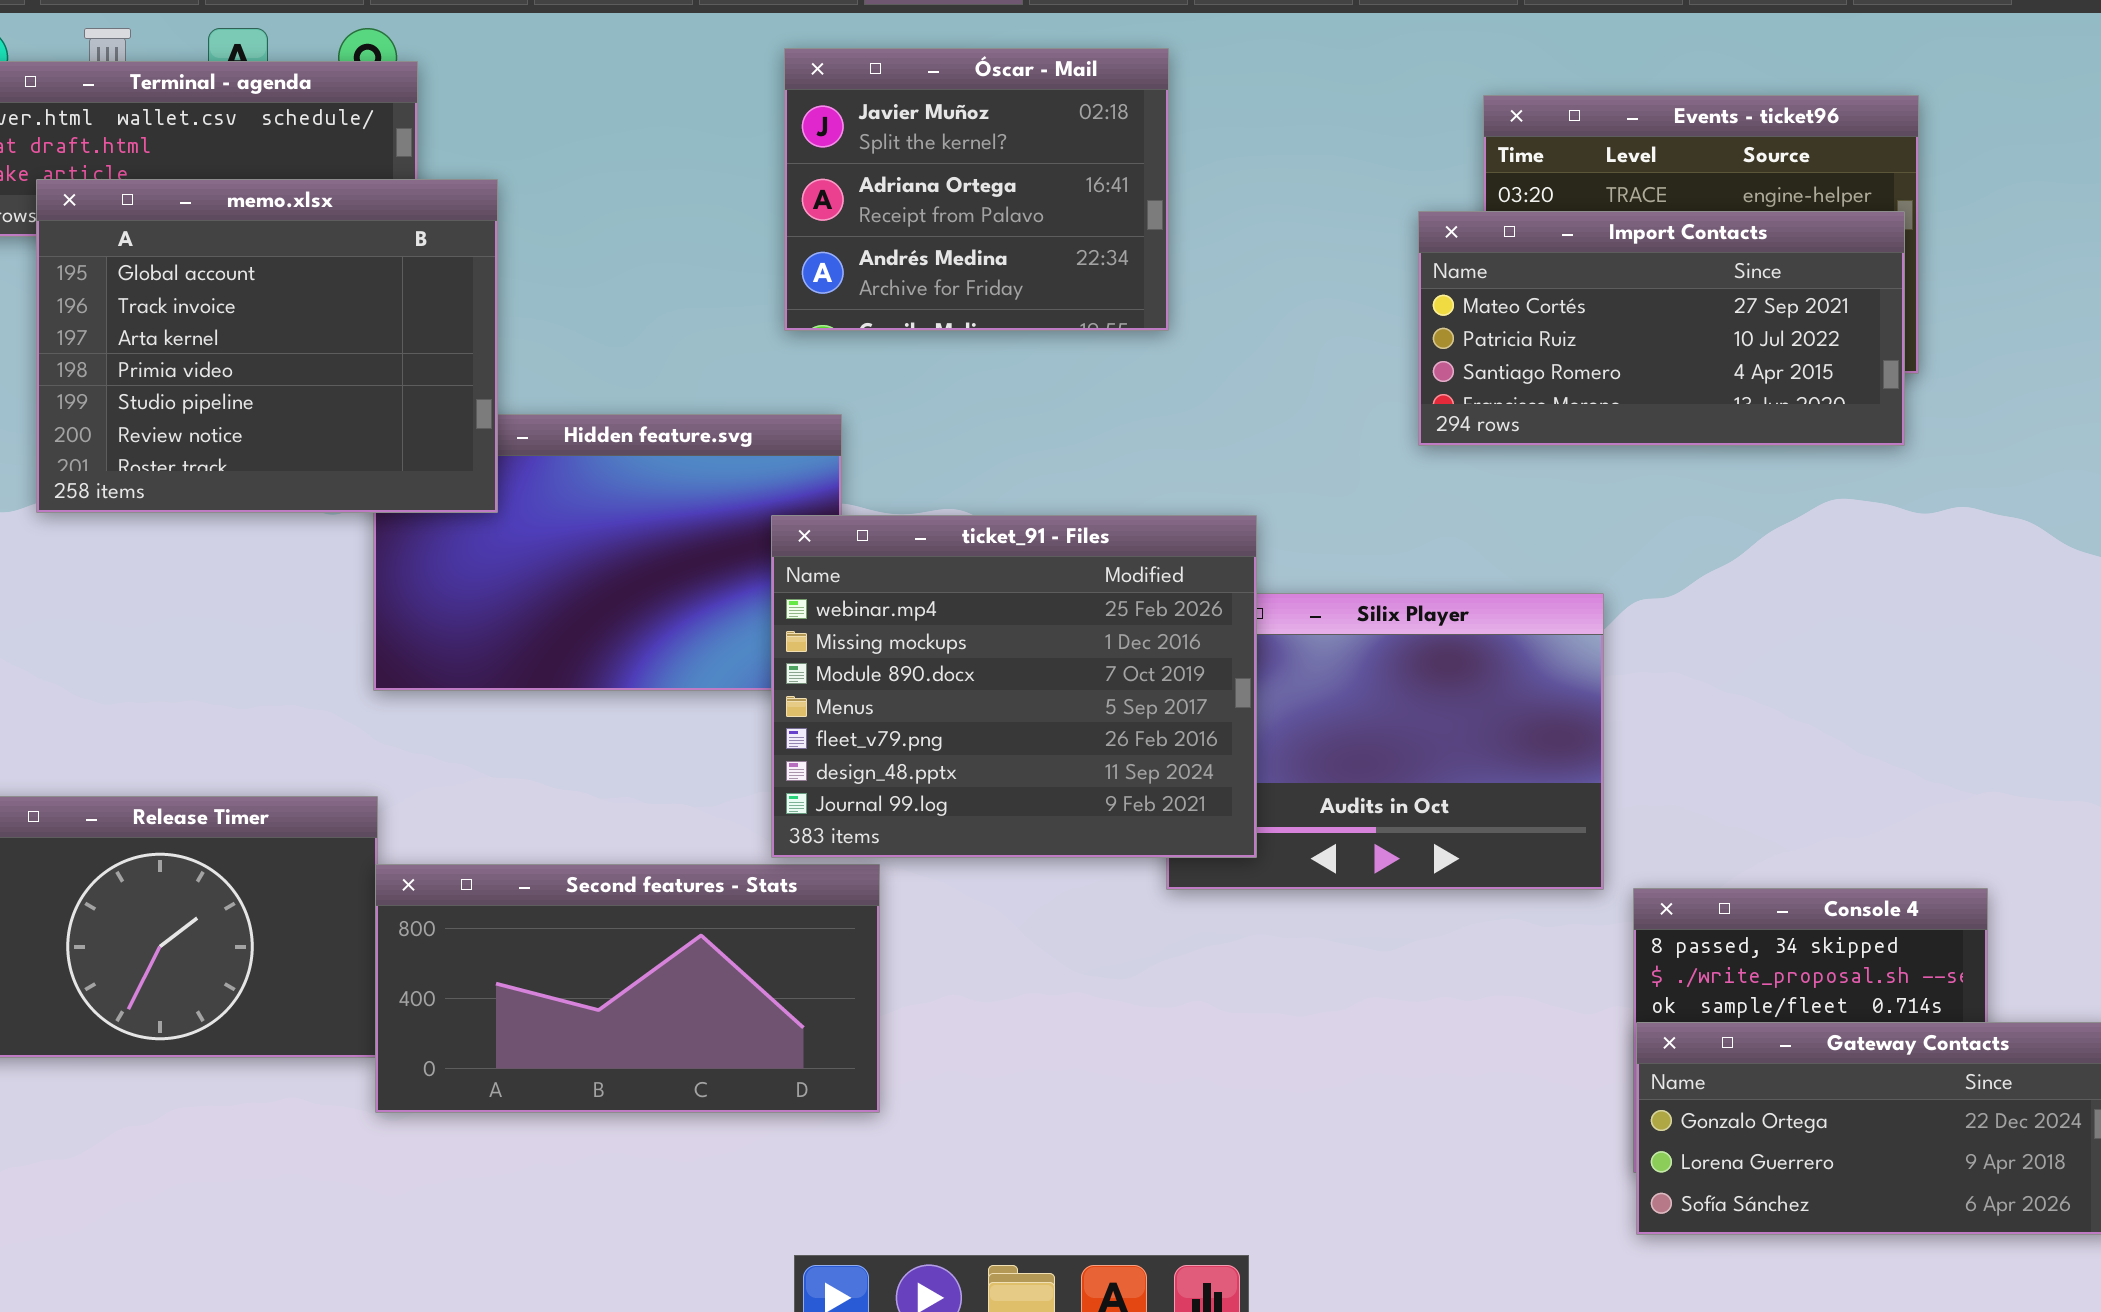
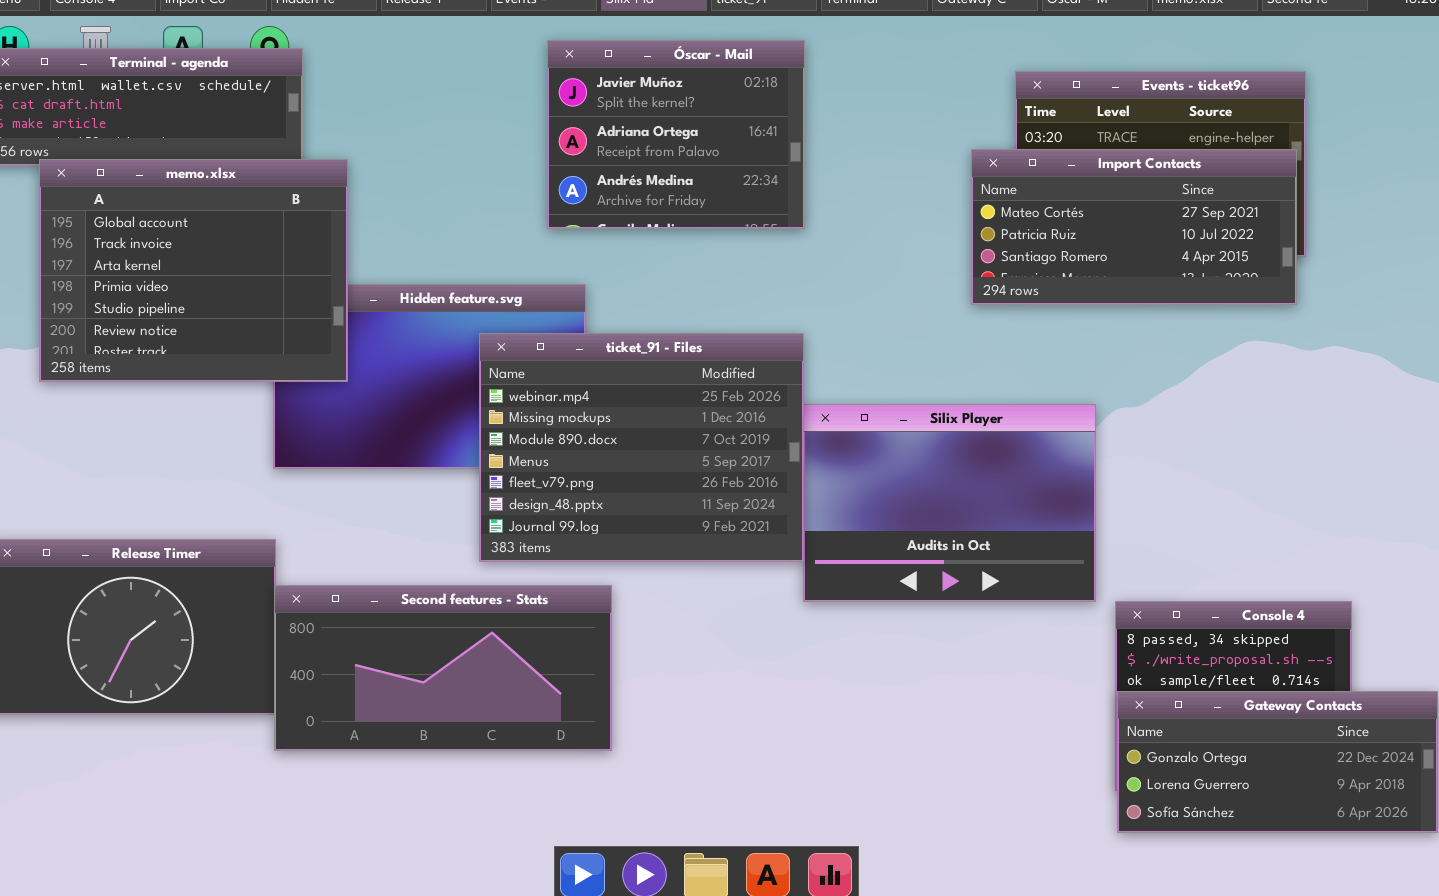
memo.xlsx: [36,179,498,513] -> [39,159,348,382], moved
ticket_91 - Files: [771,515,1257,858] -> [479,333,804,562], moved

